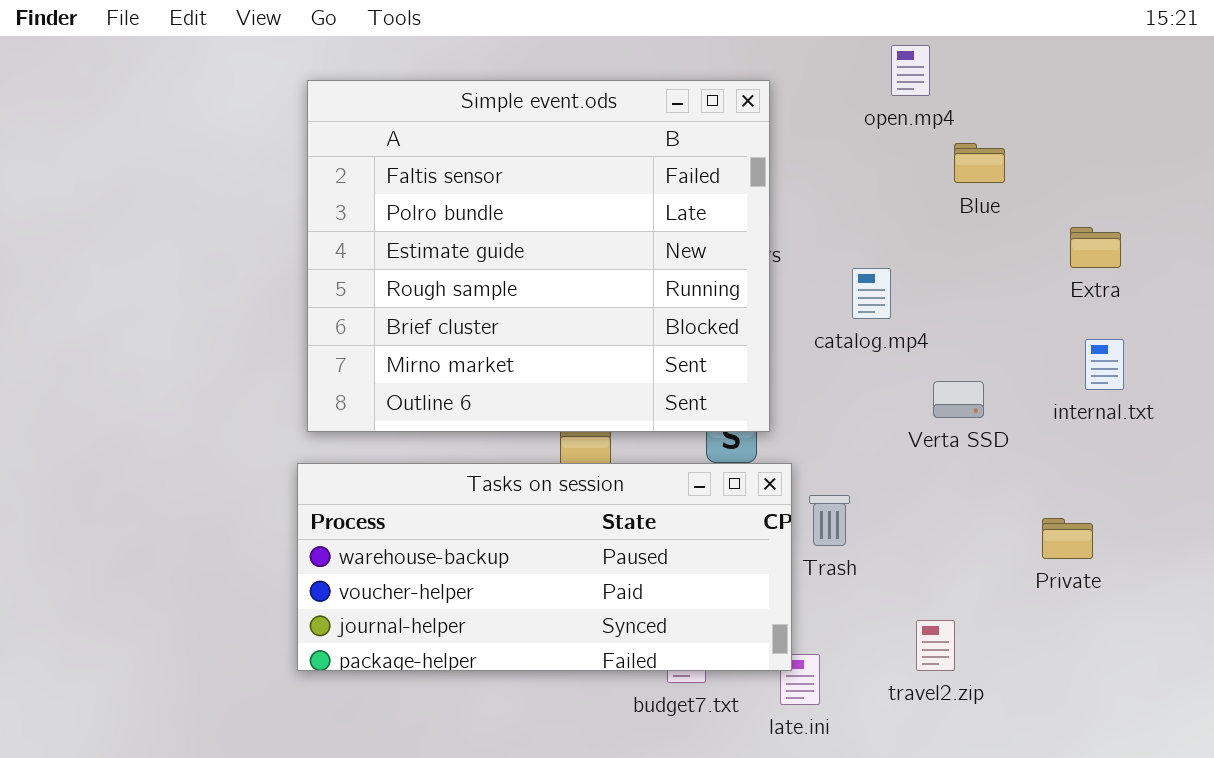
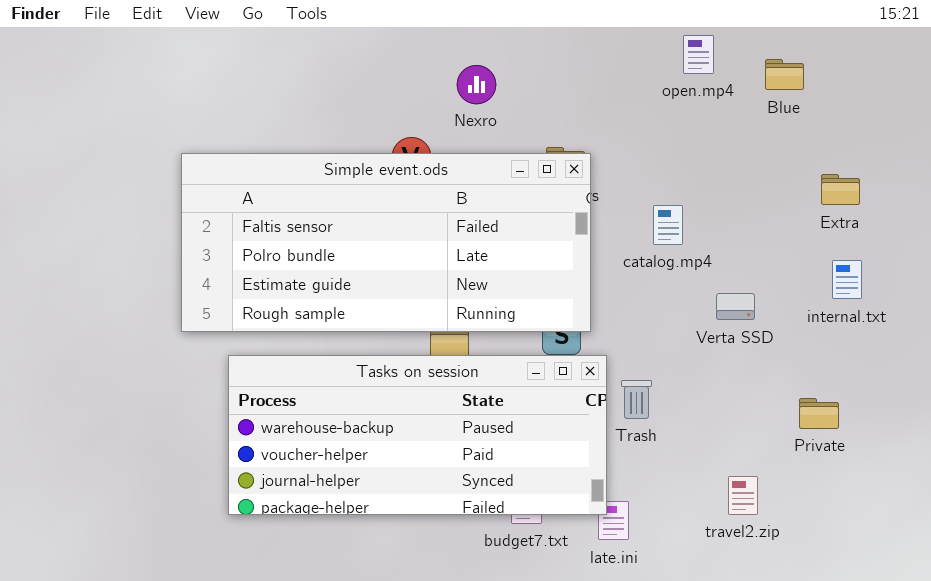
Simple event.ods: [307,80,770,432] -> [181,153,591,332], resized
Blue: [954,143,1005,183] -> [765,59,804,90], moved
travel2.zip: [916,620,955,671] -> [728,476,758,515], moved

